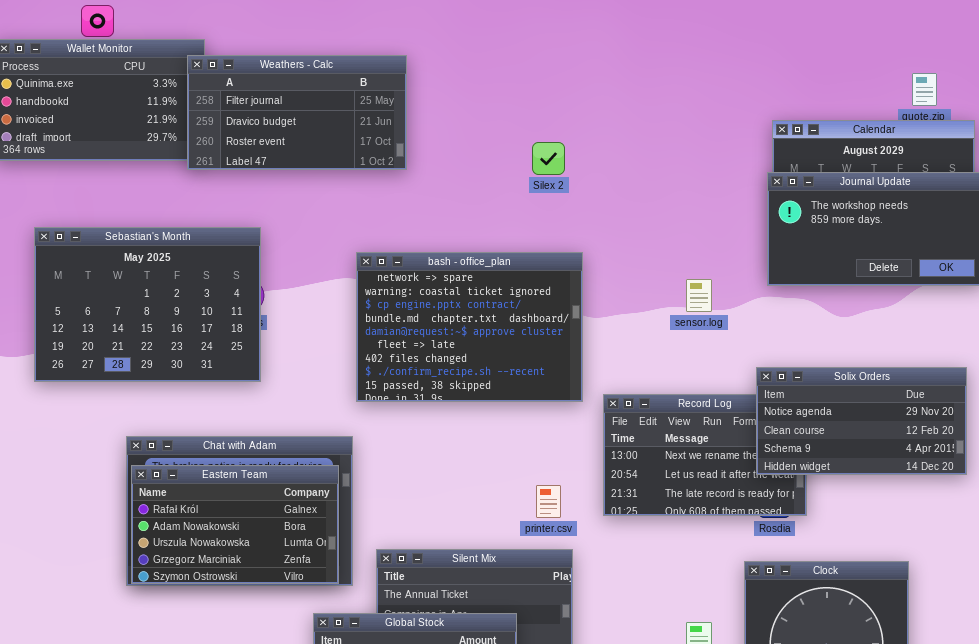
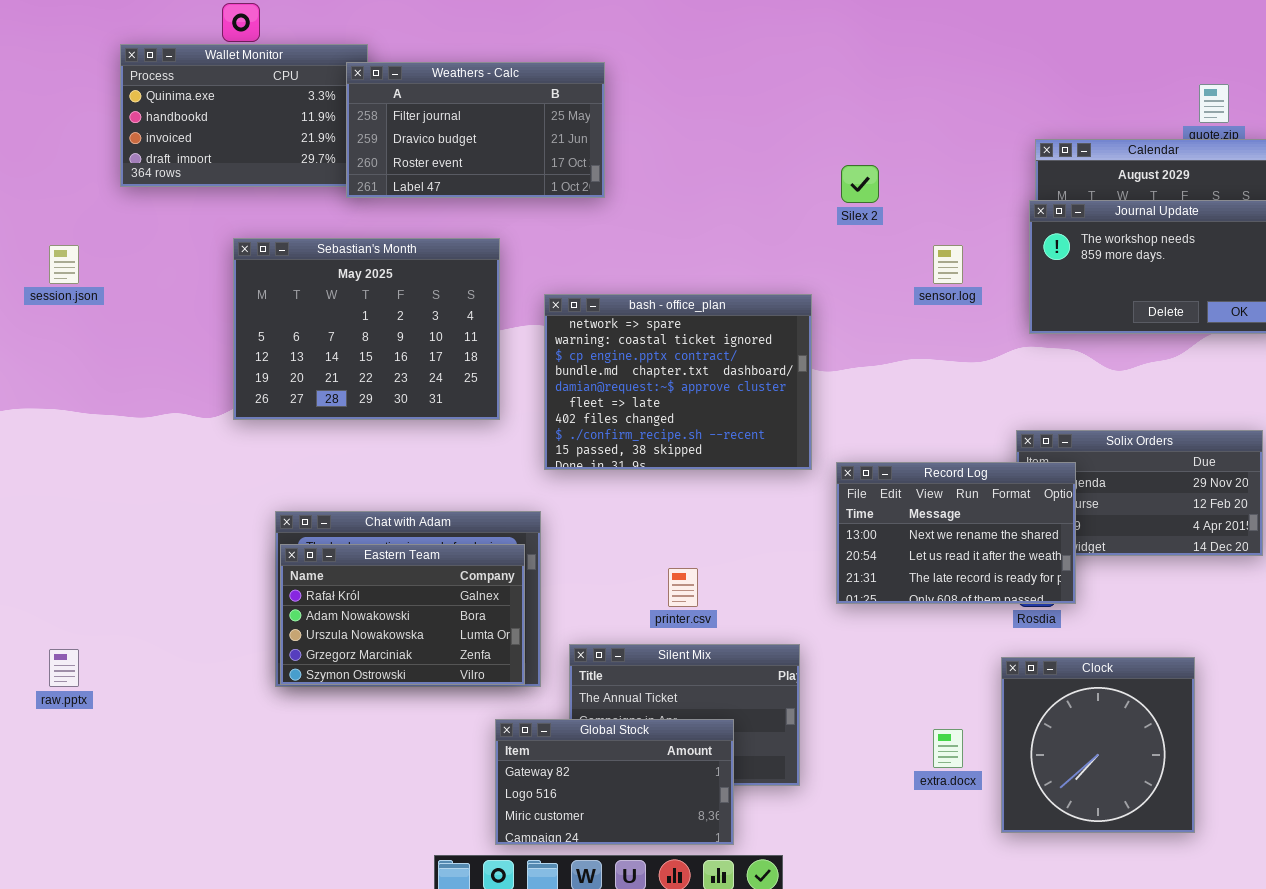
Silex 2: [532,142,565,175] -> [841,165,879,203], moved
Sebastian's Month: [34,227,261,382] -> [233,238,500,420], moved
sensor.log: [686,279,712,312] -> [933,245,963,284], moved
Record Log: [603,394,807,516] -> [836,462,1076,604], raised
printer.csv: [536,485,561,518] -> [668,568,698,607], moved

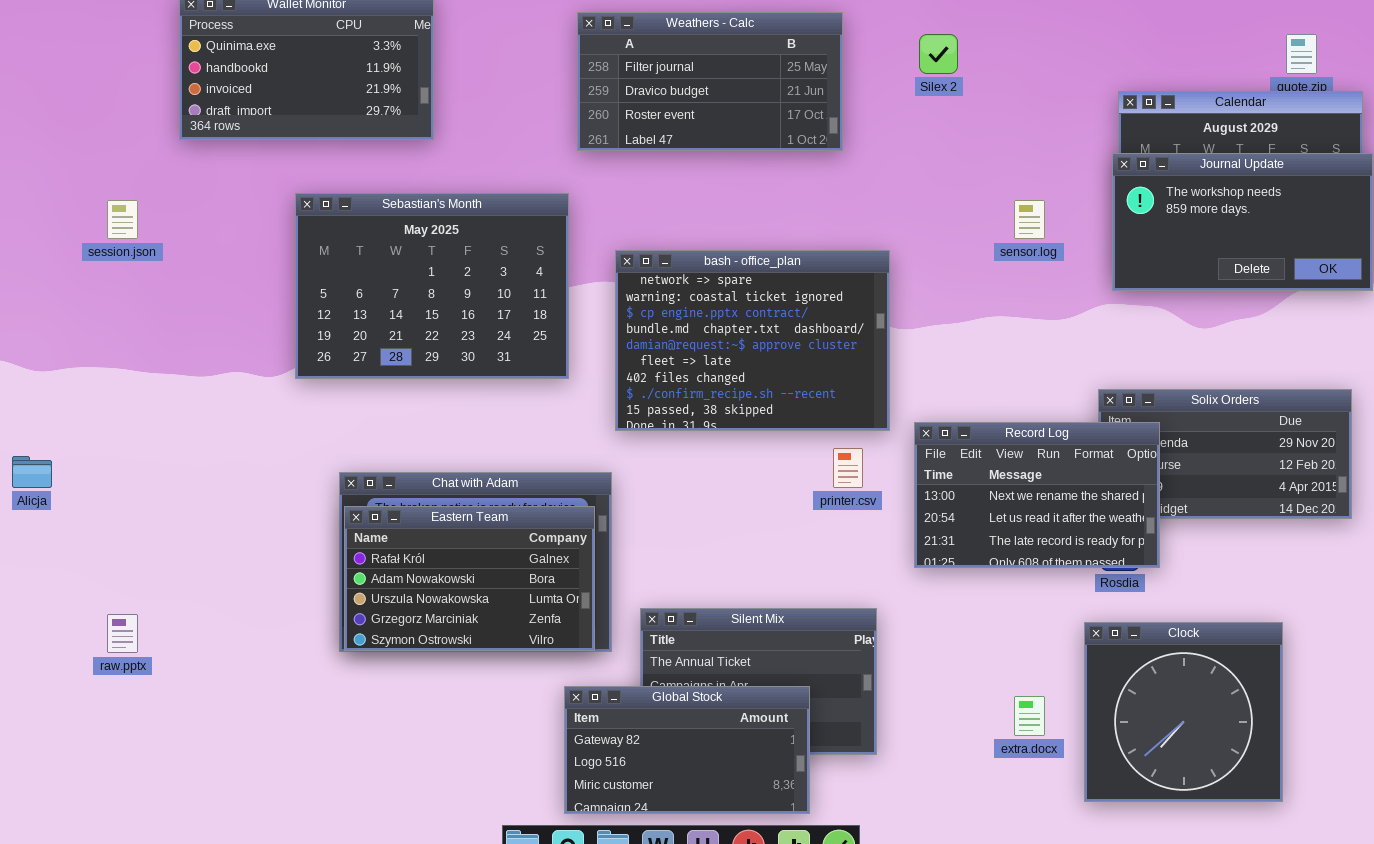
Weathers - Calc: [346,62,605,198] -> [577,12,843,151], moved
Silex 2: [841,165,879,203] -> [919,34,958,74], moved
printer.csv: [668,568,698,607] -> [833,448,863,488], moved

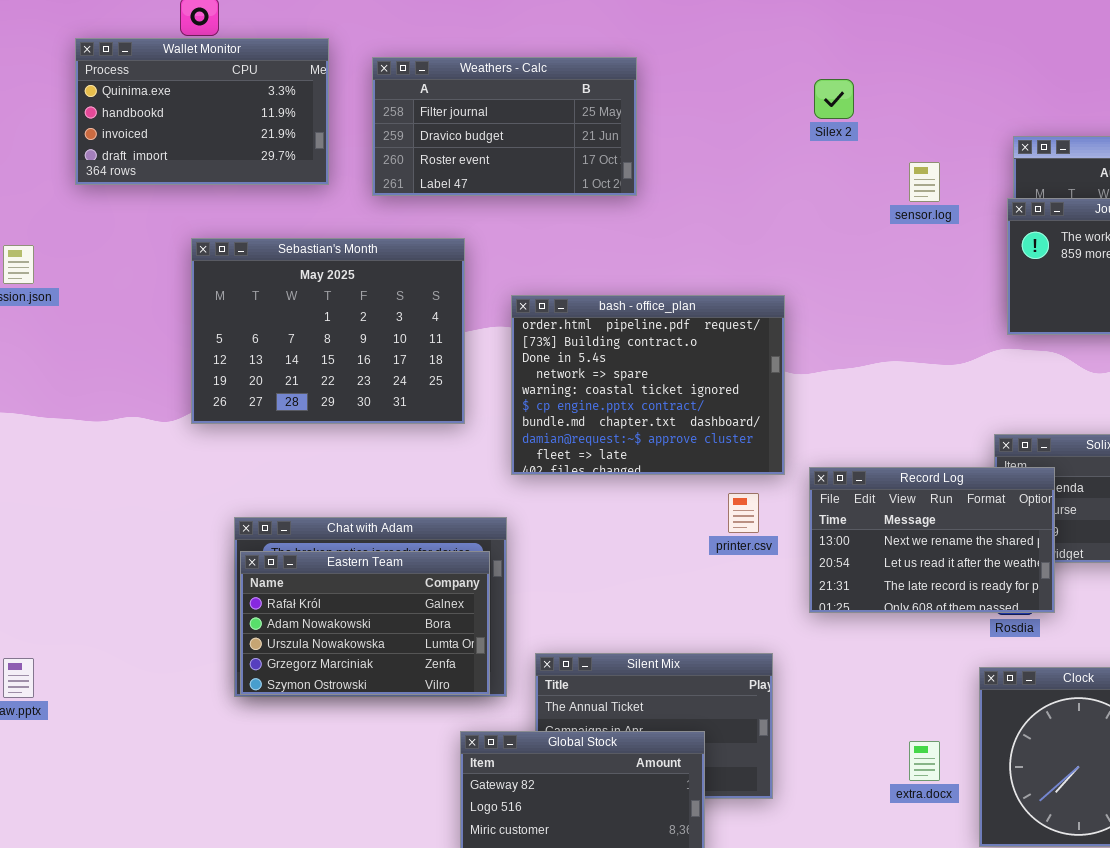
Weathers - Calc: [577,12,843,151] -> [372,57,637,196], moved
sensor.log: [1014,200,1045,239] -> [909,162,940,202], moved
bash - office_plan: [615,250,890,431] -> [511,295,785,475], scrolled up 3 rows

